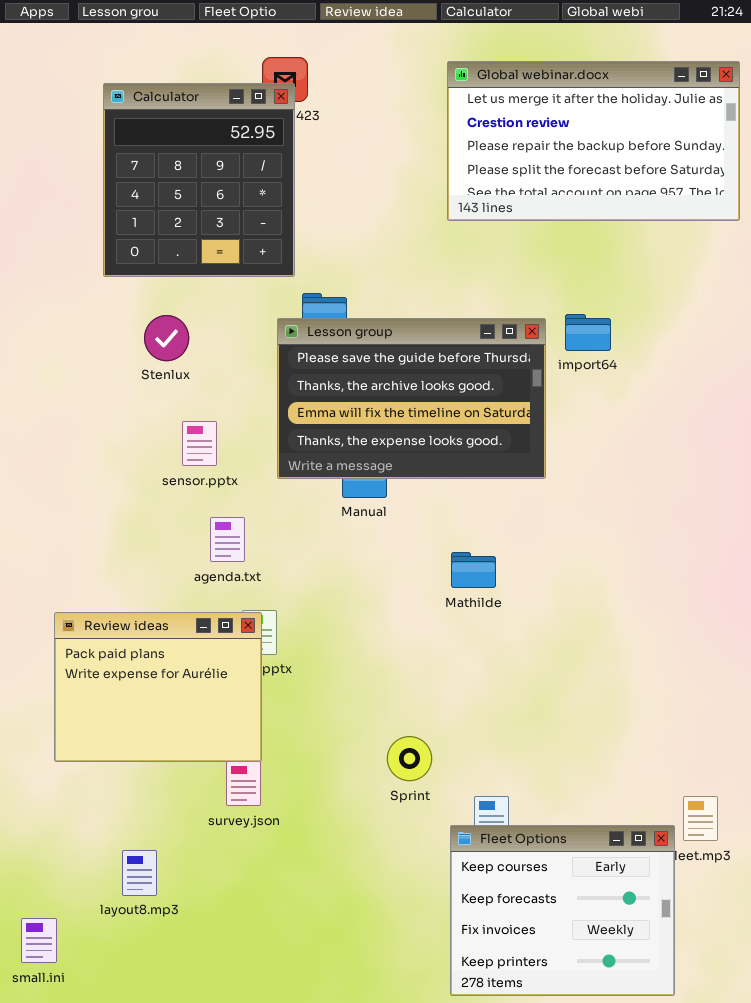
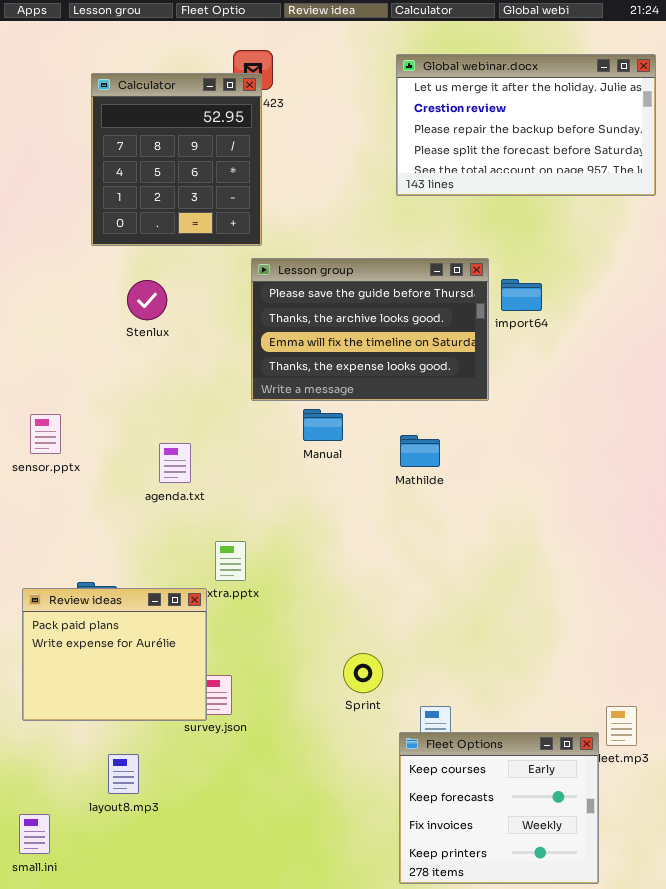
Lesson group: [277,318,546,479] -> [251,258,489,401], moved
sensor.pptx: [182,421,217,466] -> [30,414,61,454], moved
agenda.txt: [210,517,245,562] -> [159,443,191,483], moved
Mathilde: [451,552,496,588] -> [400,435,440,467], moved
Review ideas: [54,612,262,762] -> [22,588,207,721], moved

